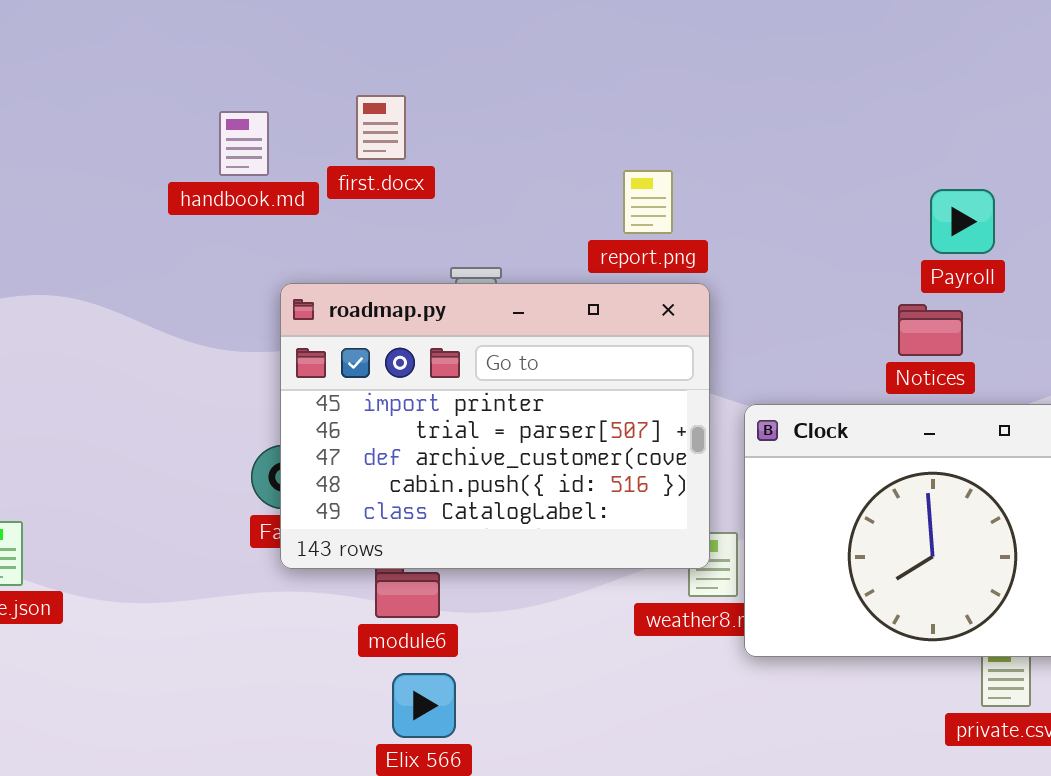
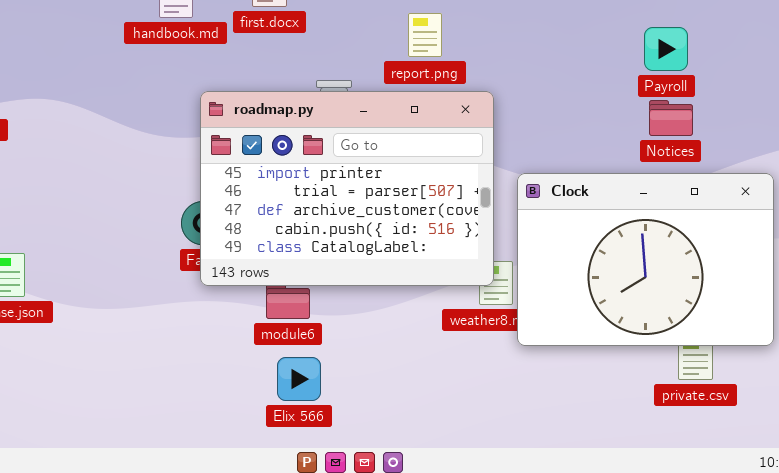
report.png: [623,170,673,234] -> [408,13,442,57], moved
Notices: [898,304,963,356] -> [649,100,693,136], moved

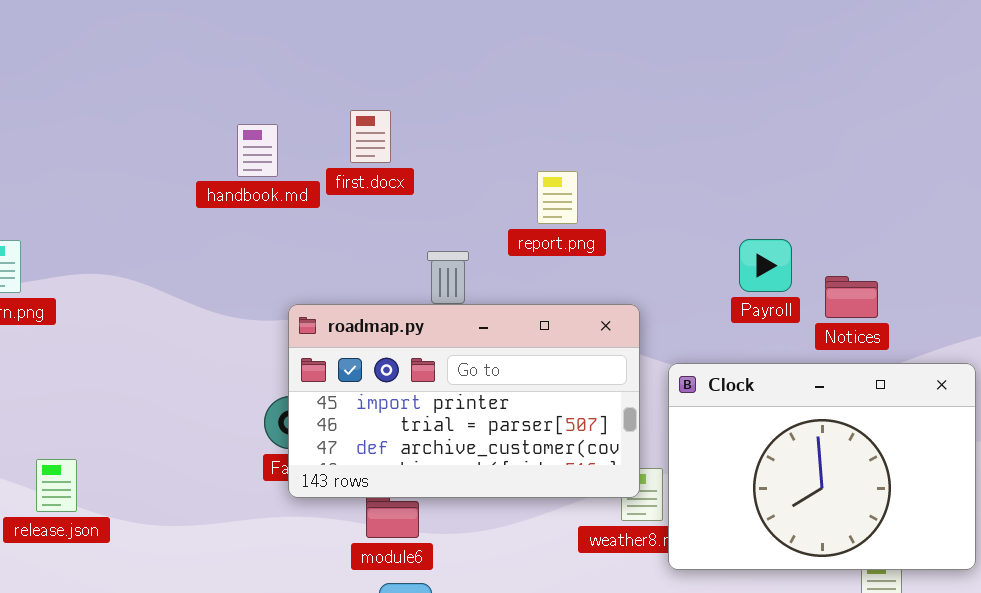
Payroll: [644,27,688,71] -> [739,239,792,292], moved
roadmap.py: [200,91,494,286] -> [288,304,640,498], resized

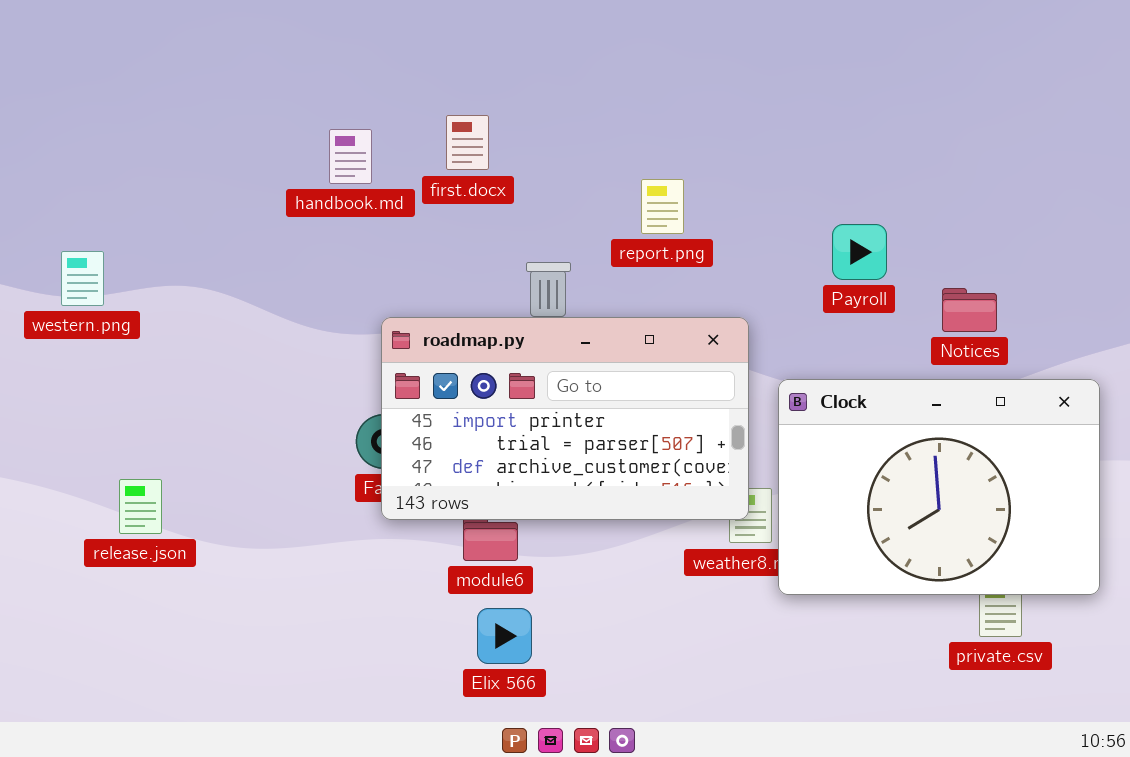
Payroll: [739,239,792,292] -> [832,224,887,280], moved

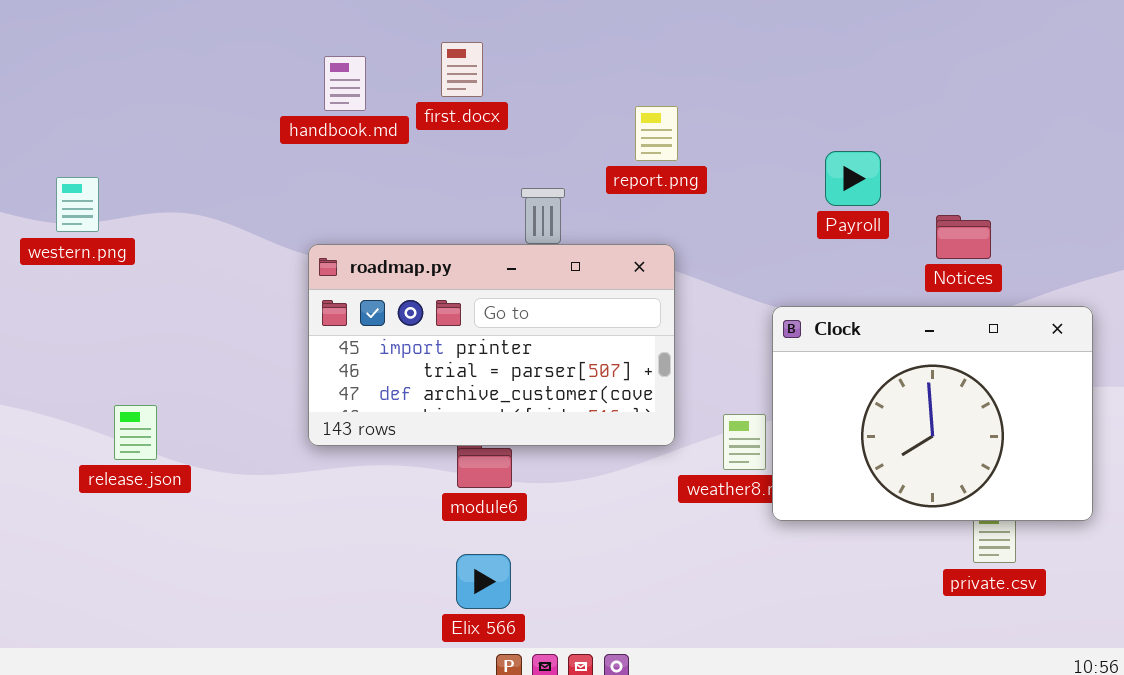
roadmap.py: [381,317,749,520] -> [308,244,675,446], moved
Elix 566: [477,608,532,664] -> [456,554,511,609], moved

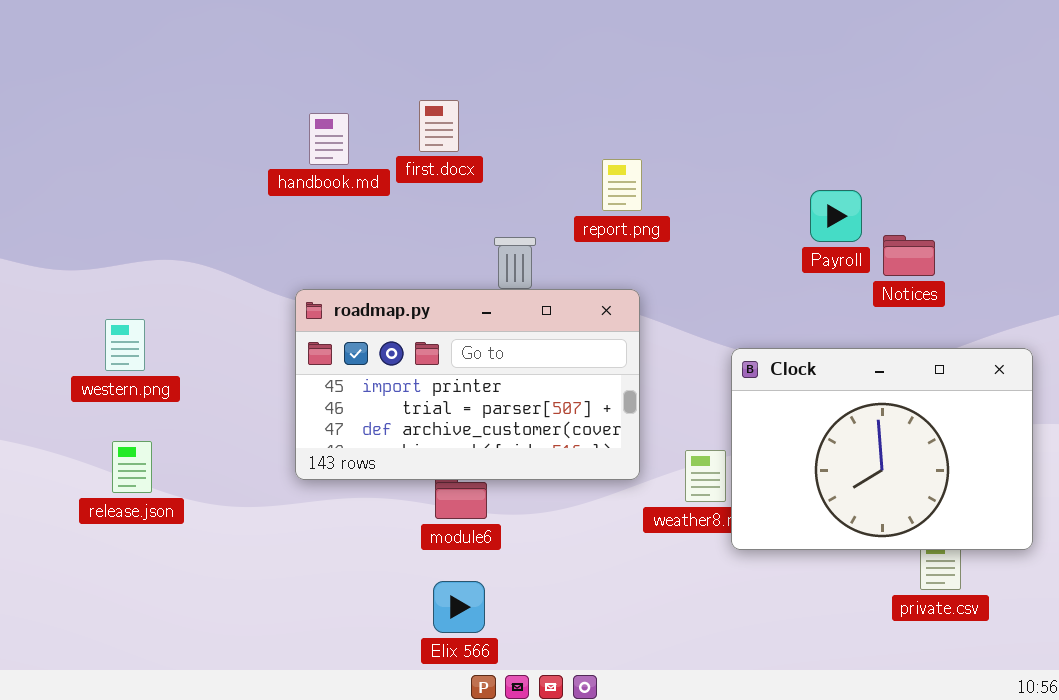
Payroll: [825,151,881,206] -> [810,190,862,242], moved
western.png: [56,177,99,232] -> [105,319,145,371], moved
Notices: [936,215,991,259] -> [883,235,935,276], moved

